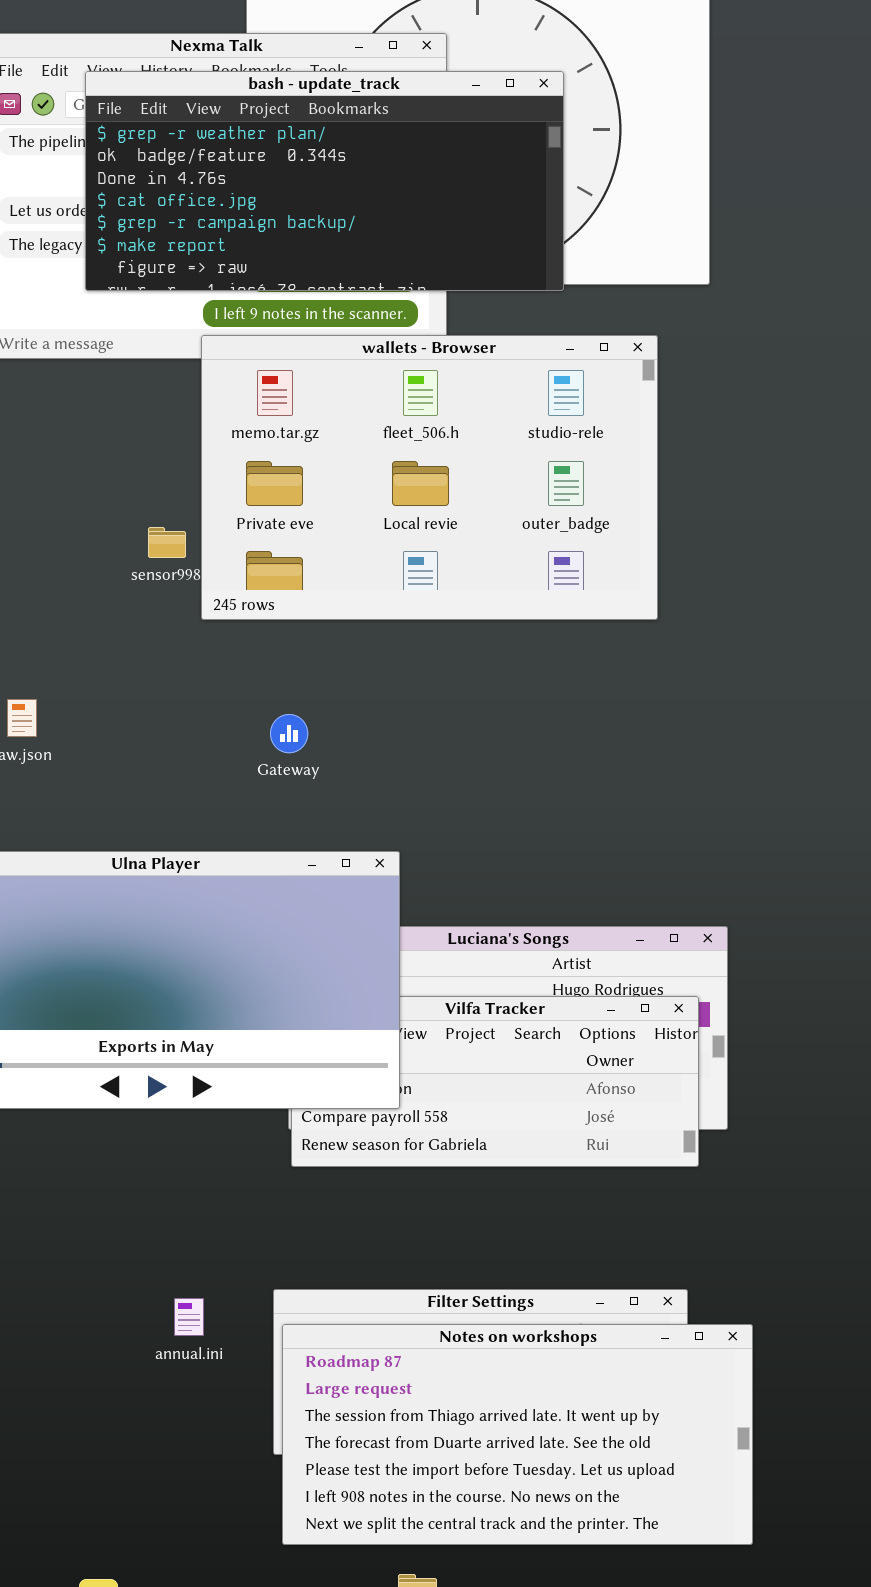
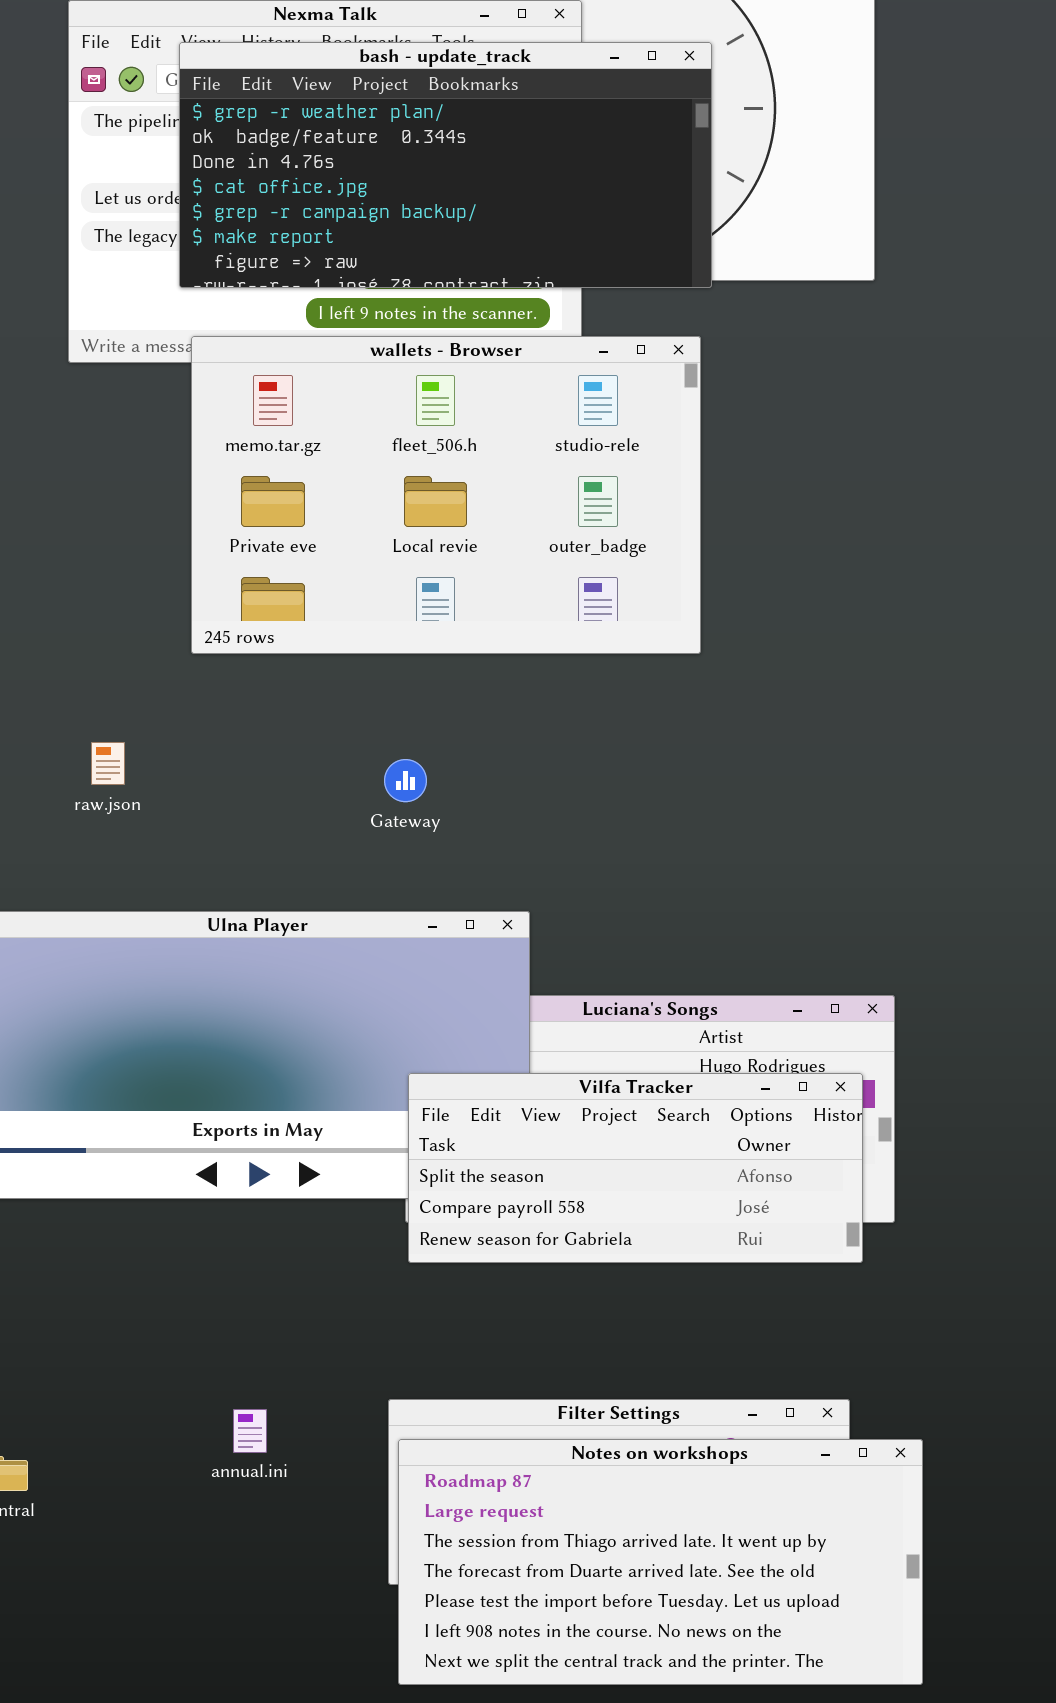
wallets - Browser: [201,335,658,620] -> [191,336,701,654], moved
Vilfa Tracker: [291,996,699,1167] -> [408,1073,863,1263], raised
annual.ini: [174,1298,204,1336] -> [233,1409,267,1453], moved

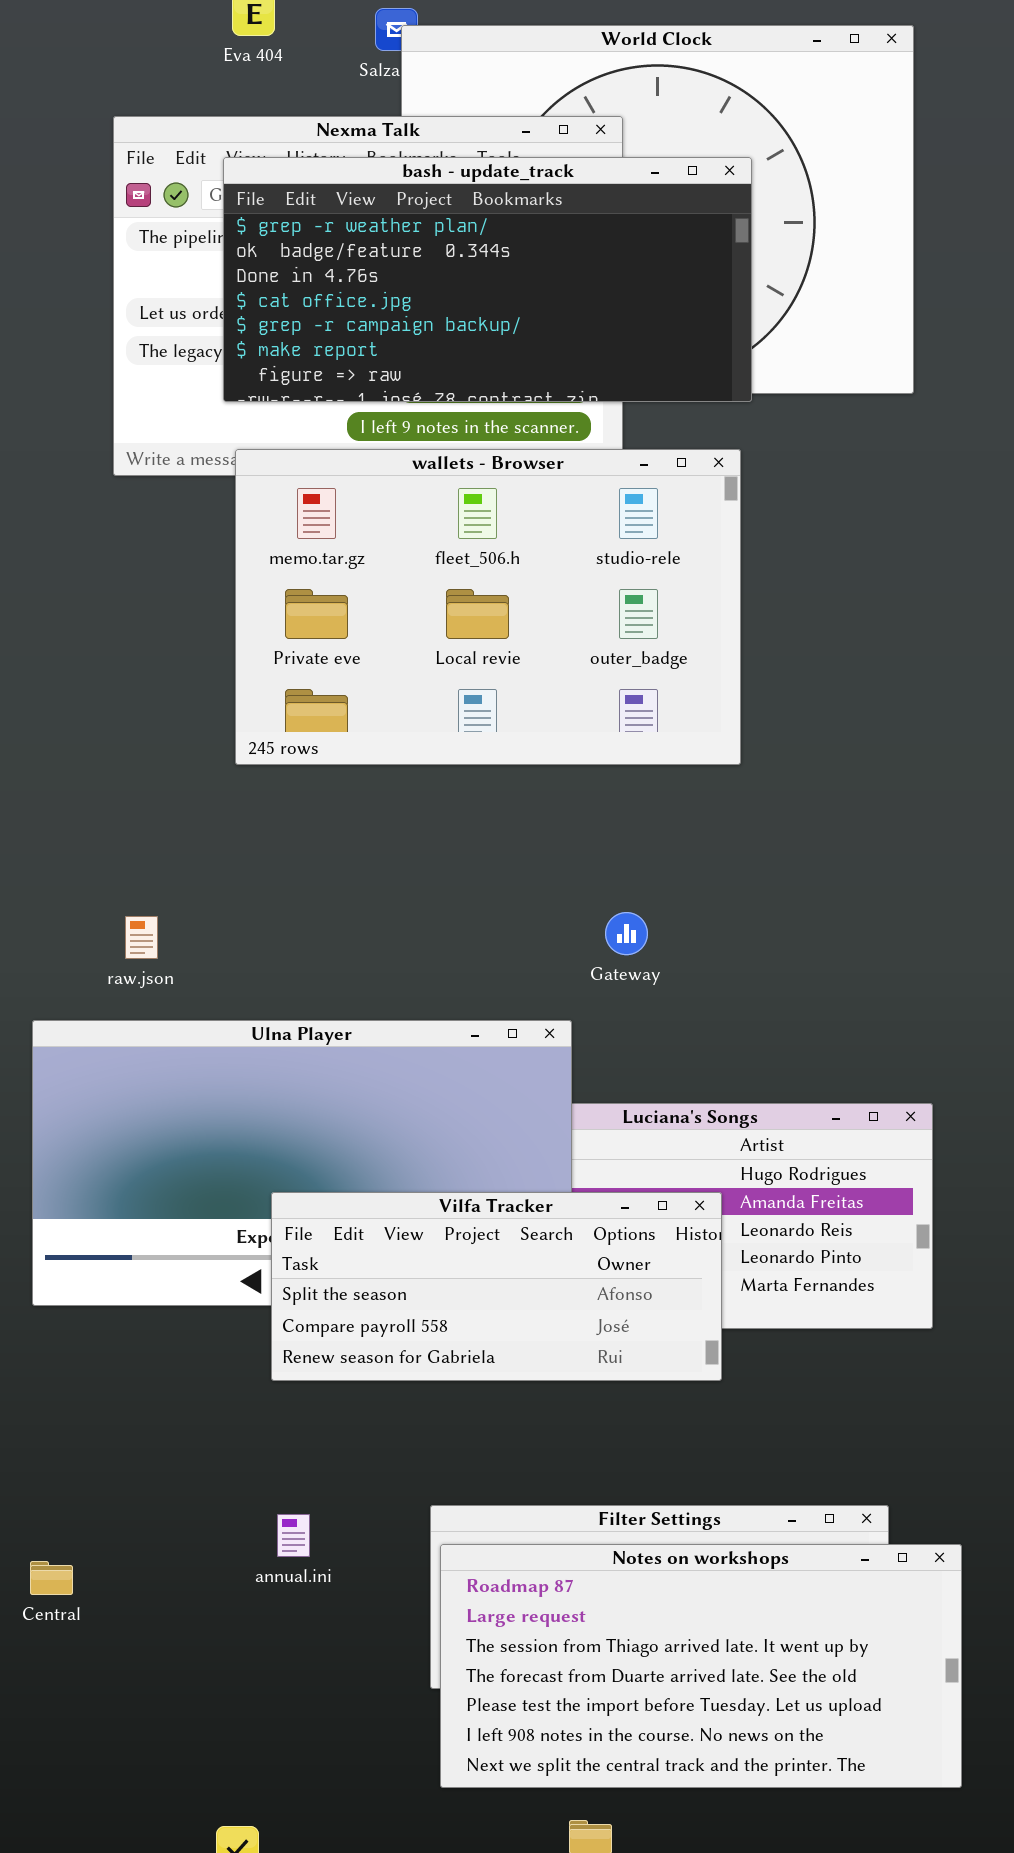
raw.json: [91,742,125,785] -> [125,916,158,959], moved
Gateway: [384,759,427,802] -> [605,912,648,955], moved
Vilfa Tracker: [408,1073,863,1263] -> [271,1192,722,1381], moved

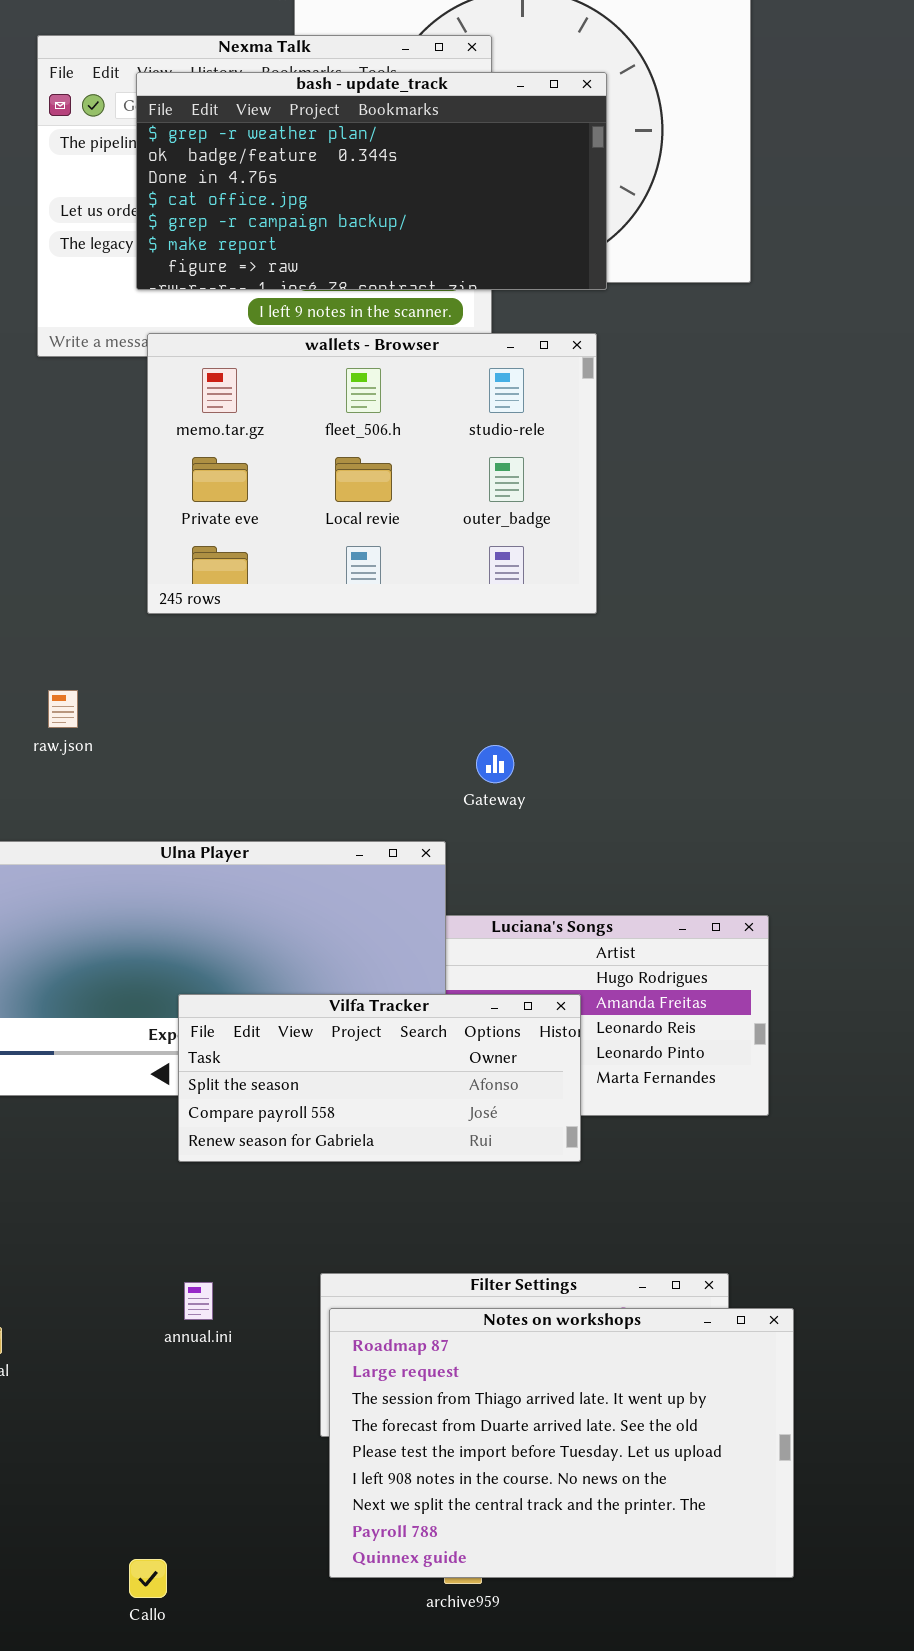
raw.json: [125,916,158,959] -> [48,690,78,728], moved
Notes on workshops: [440,1544,962,1788] -> [329,1308,794,1578], resized

